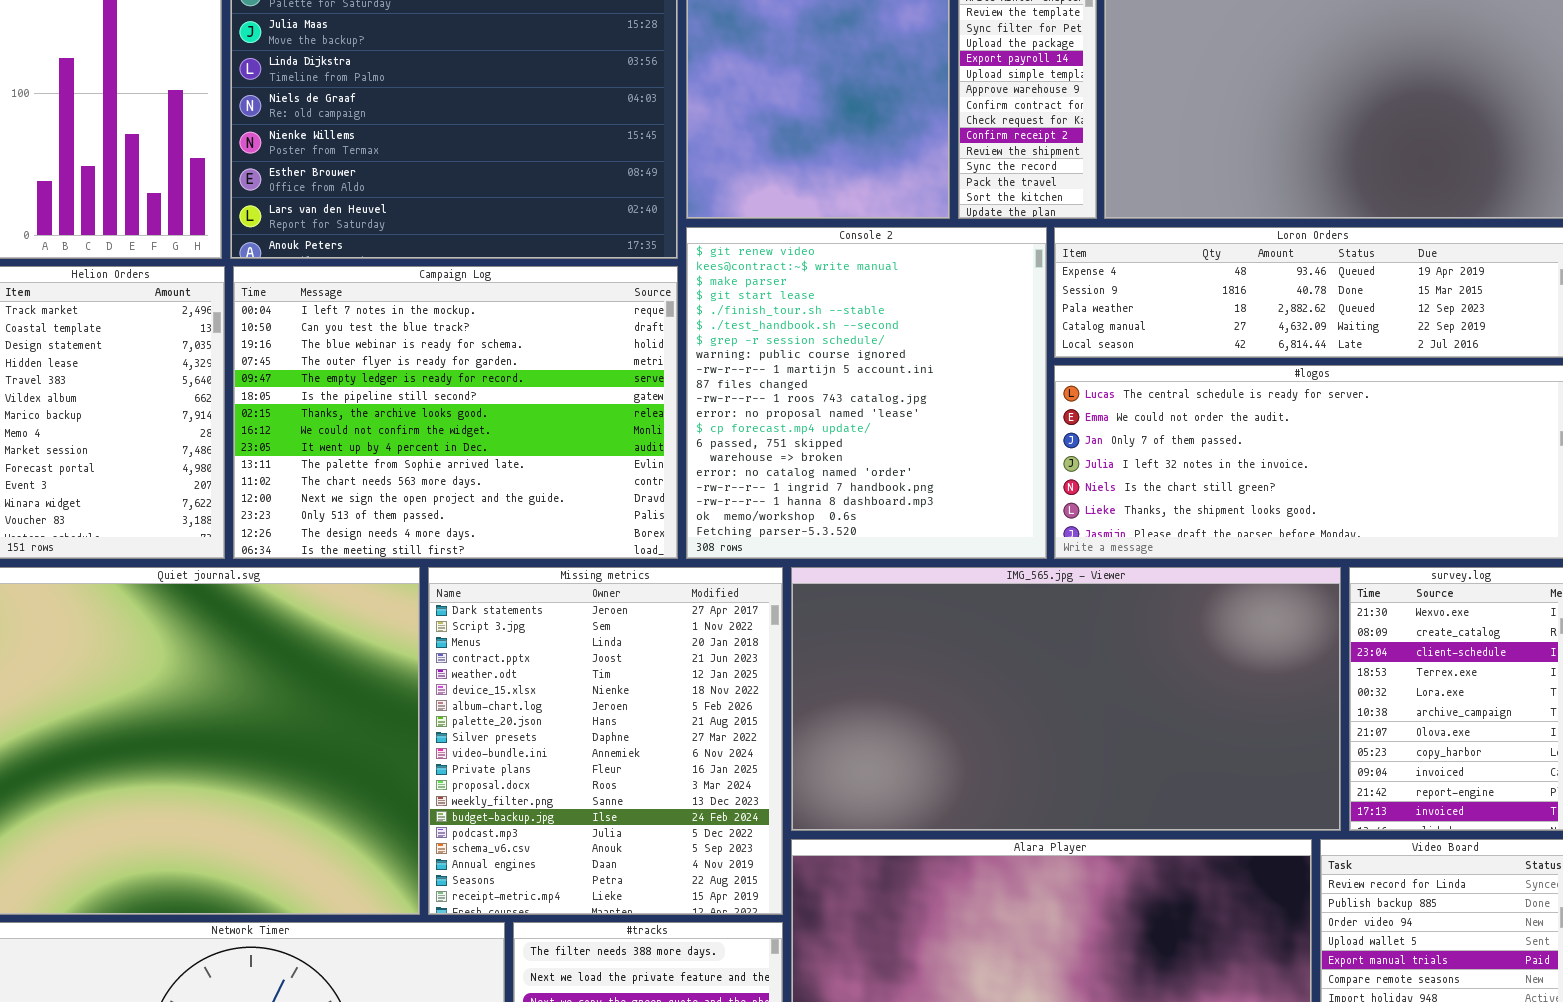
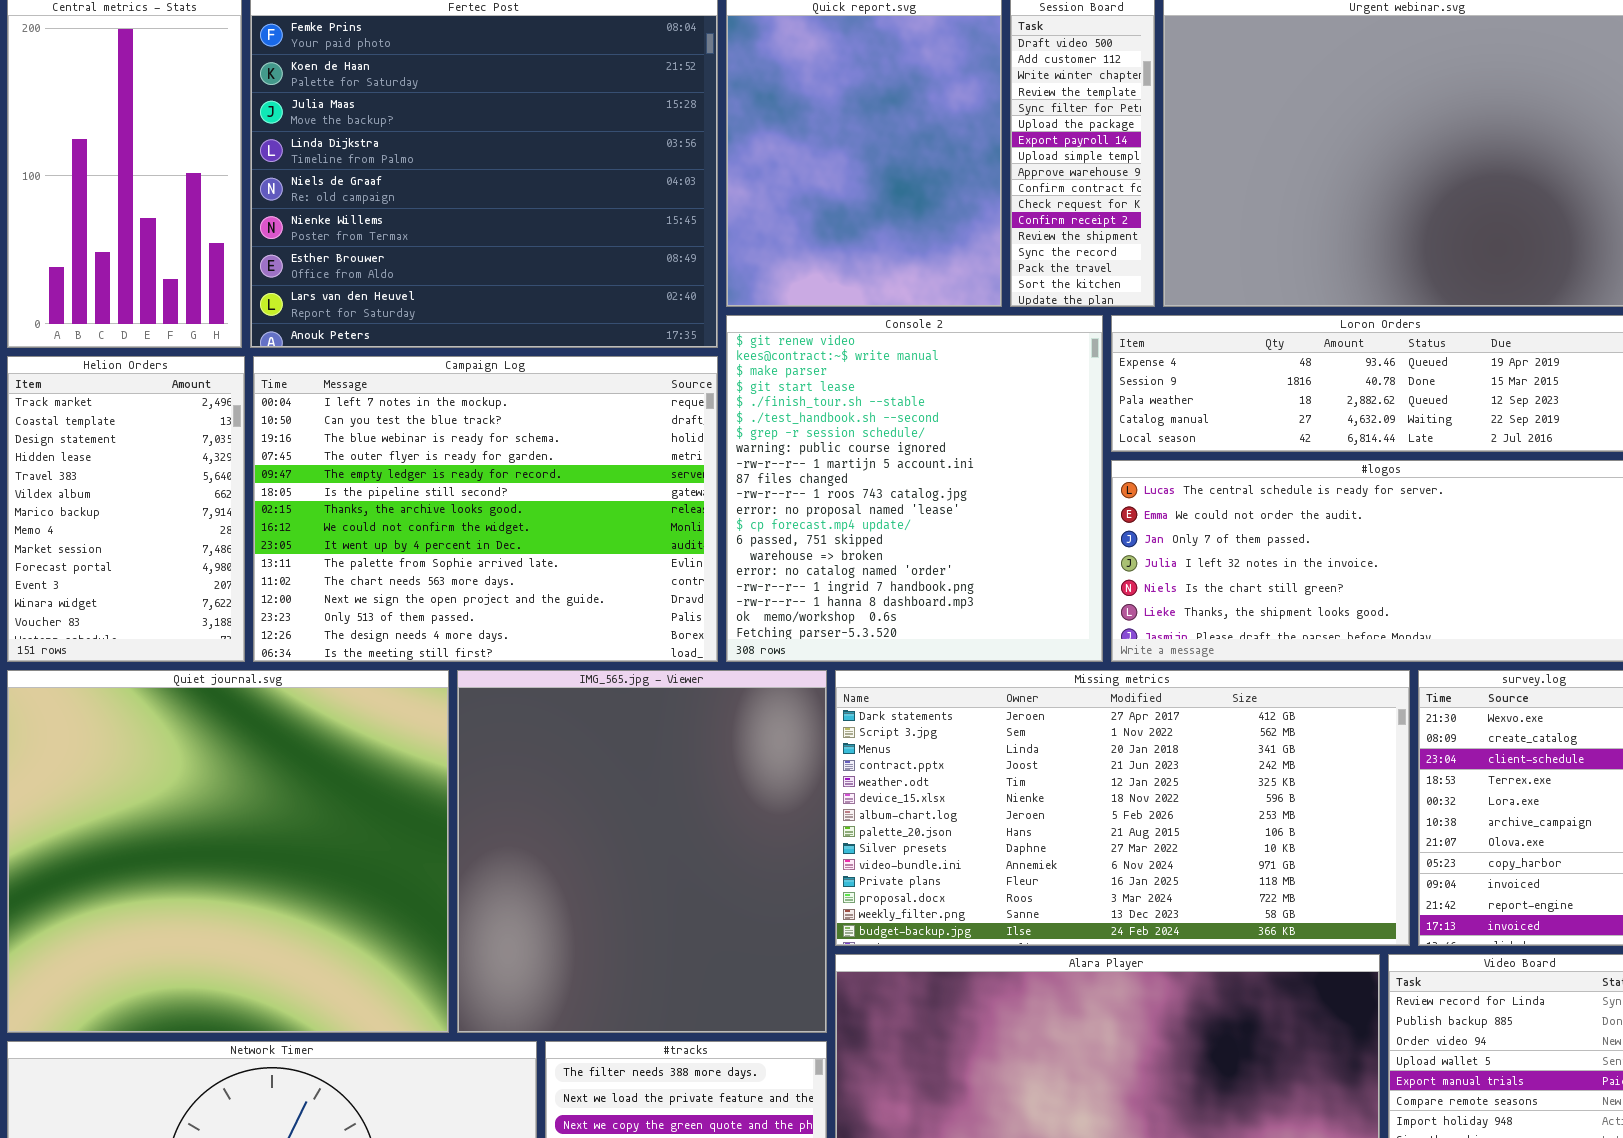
Missing metrics: [428,567,783,915] -> [835,670,1410,946], moved, resized
IMG_565.jpg - Viewer: [791,567,1341,831] -> [457,670,827,1033], moved, resized

